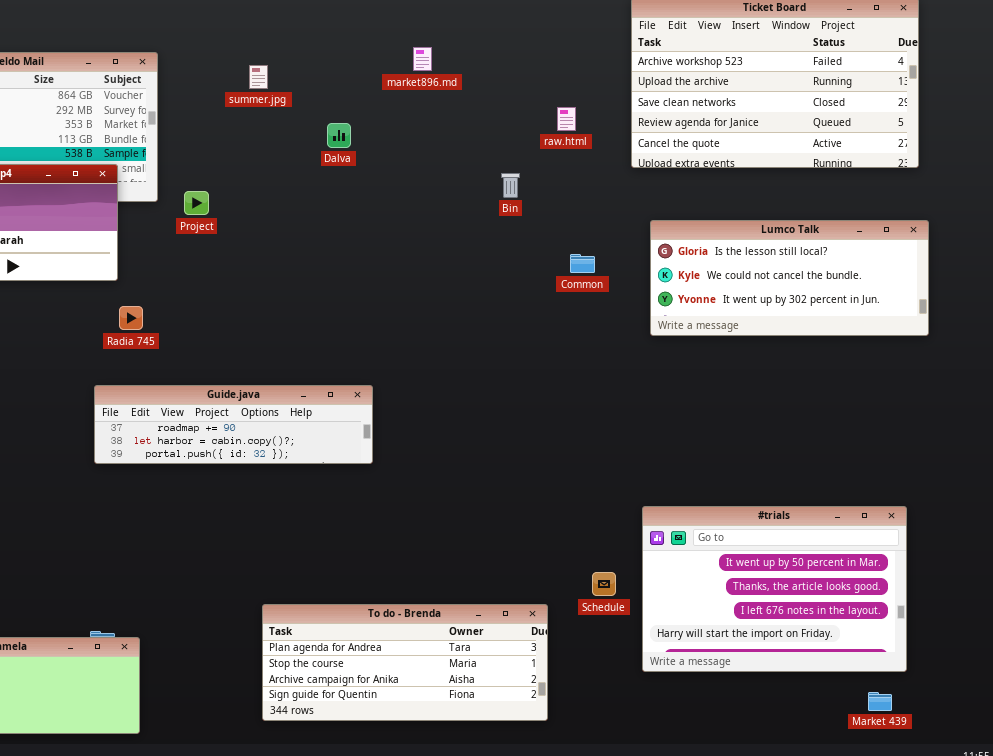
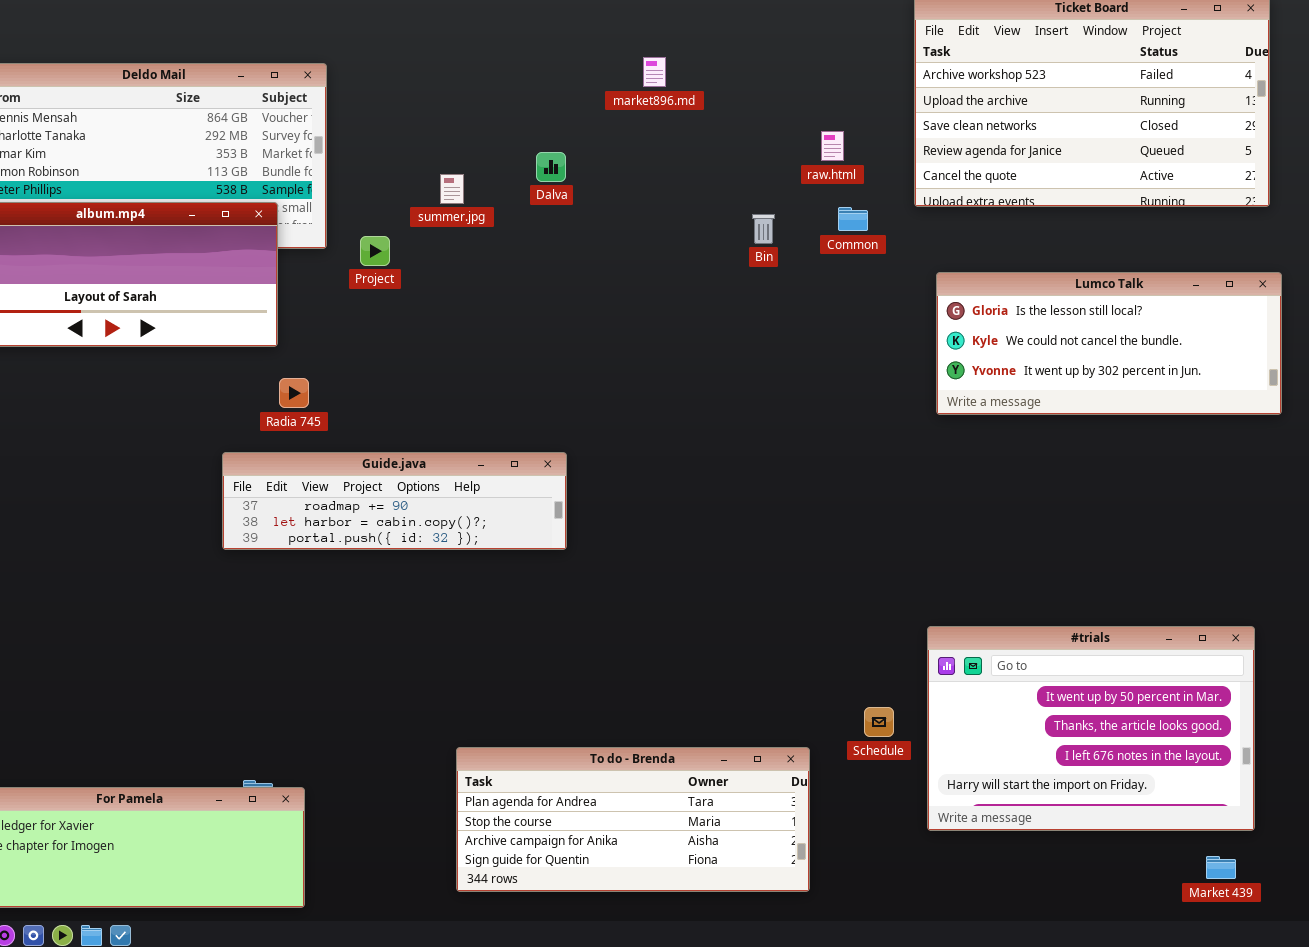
summer.jpg: [249,65,268,89] -> [440,174,464,204], moved
Common: [570,254,595,273] -> [838,207,868,231], moved
Guide.java: [94,385,373,464] -> [222,452,567,550], moved

